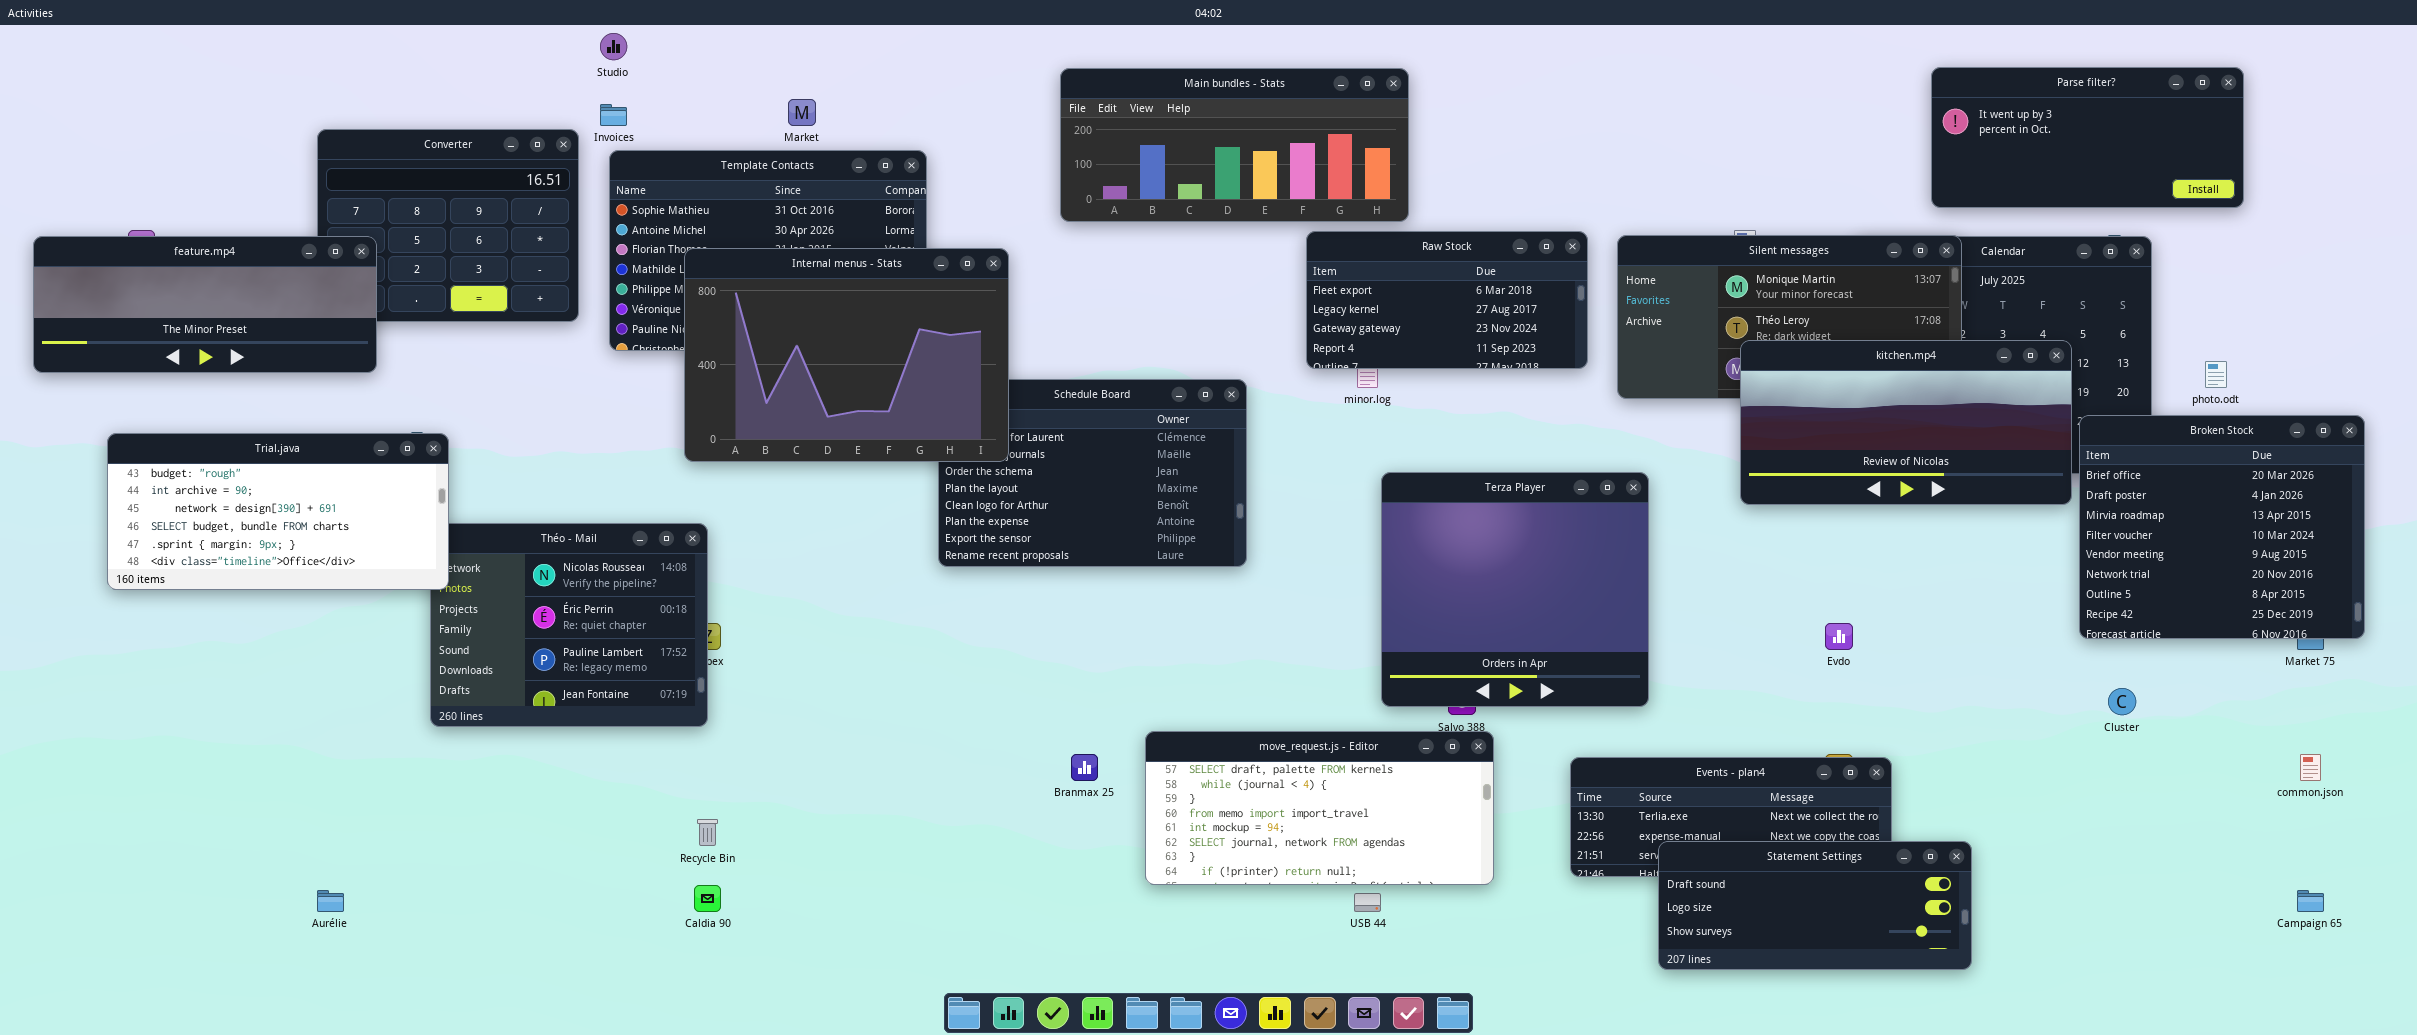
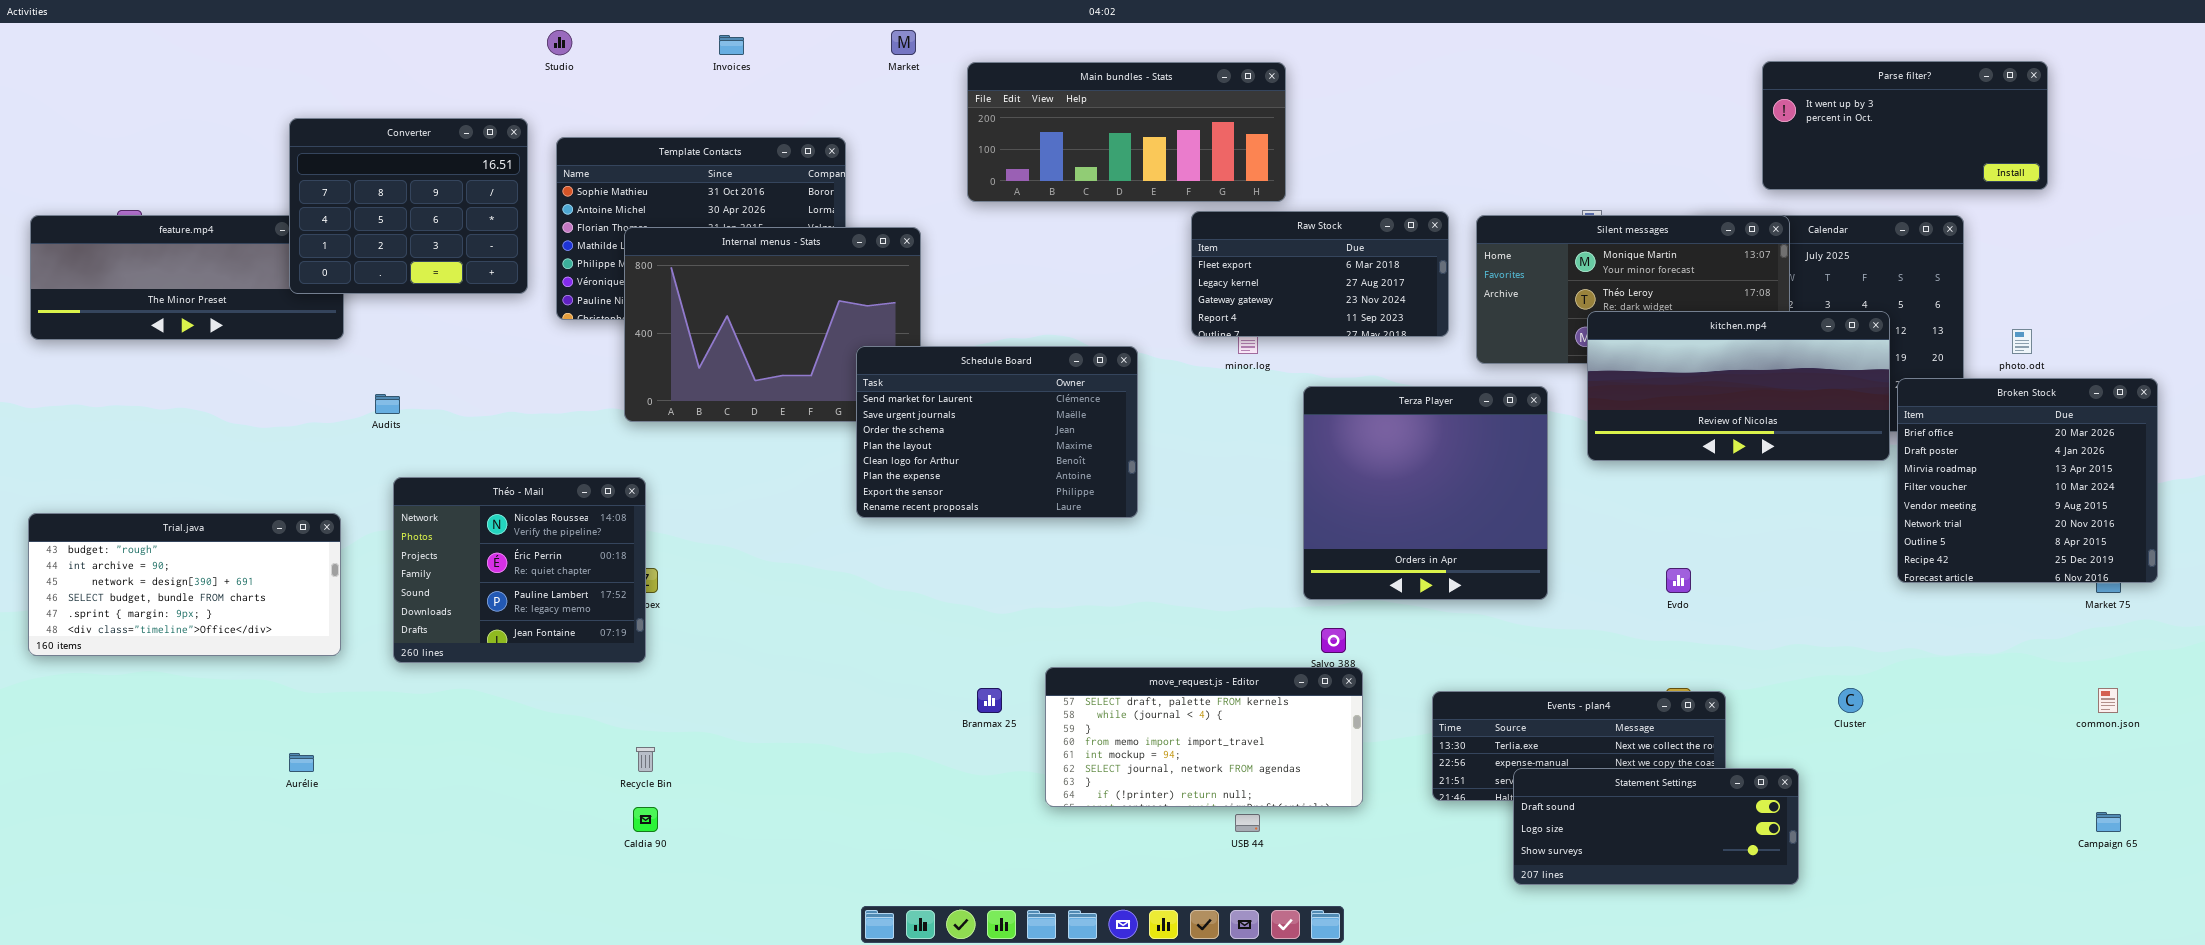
Market: [788,99,816,126] -> [891,30,916,55], moved
Invoices: [600,104,627,126] -> [719,35,744,55], moved
Converter: [317,129,579,322] -> [289,118,528,294], raised
Schedule Board: [938,379,1247,567] -> [856,346,1138,518], raised
Trial.java: [107,433,449,590] -> [28,513,341,656], moved
Terza Player: [1381,472,1649,707] -> [1303,386,1548,600], moved
Cluster: [2108,688,2136,715] -> [1838,688,1863,713], moved
Aurélie: [317,890,344,912] -> [289,753,314,772], moved

